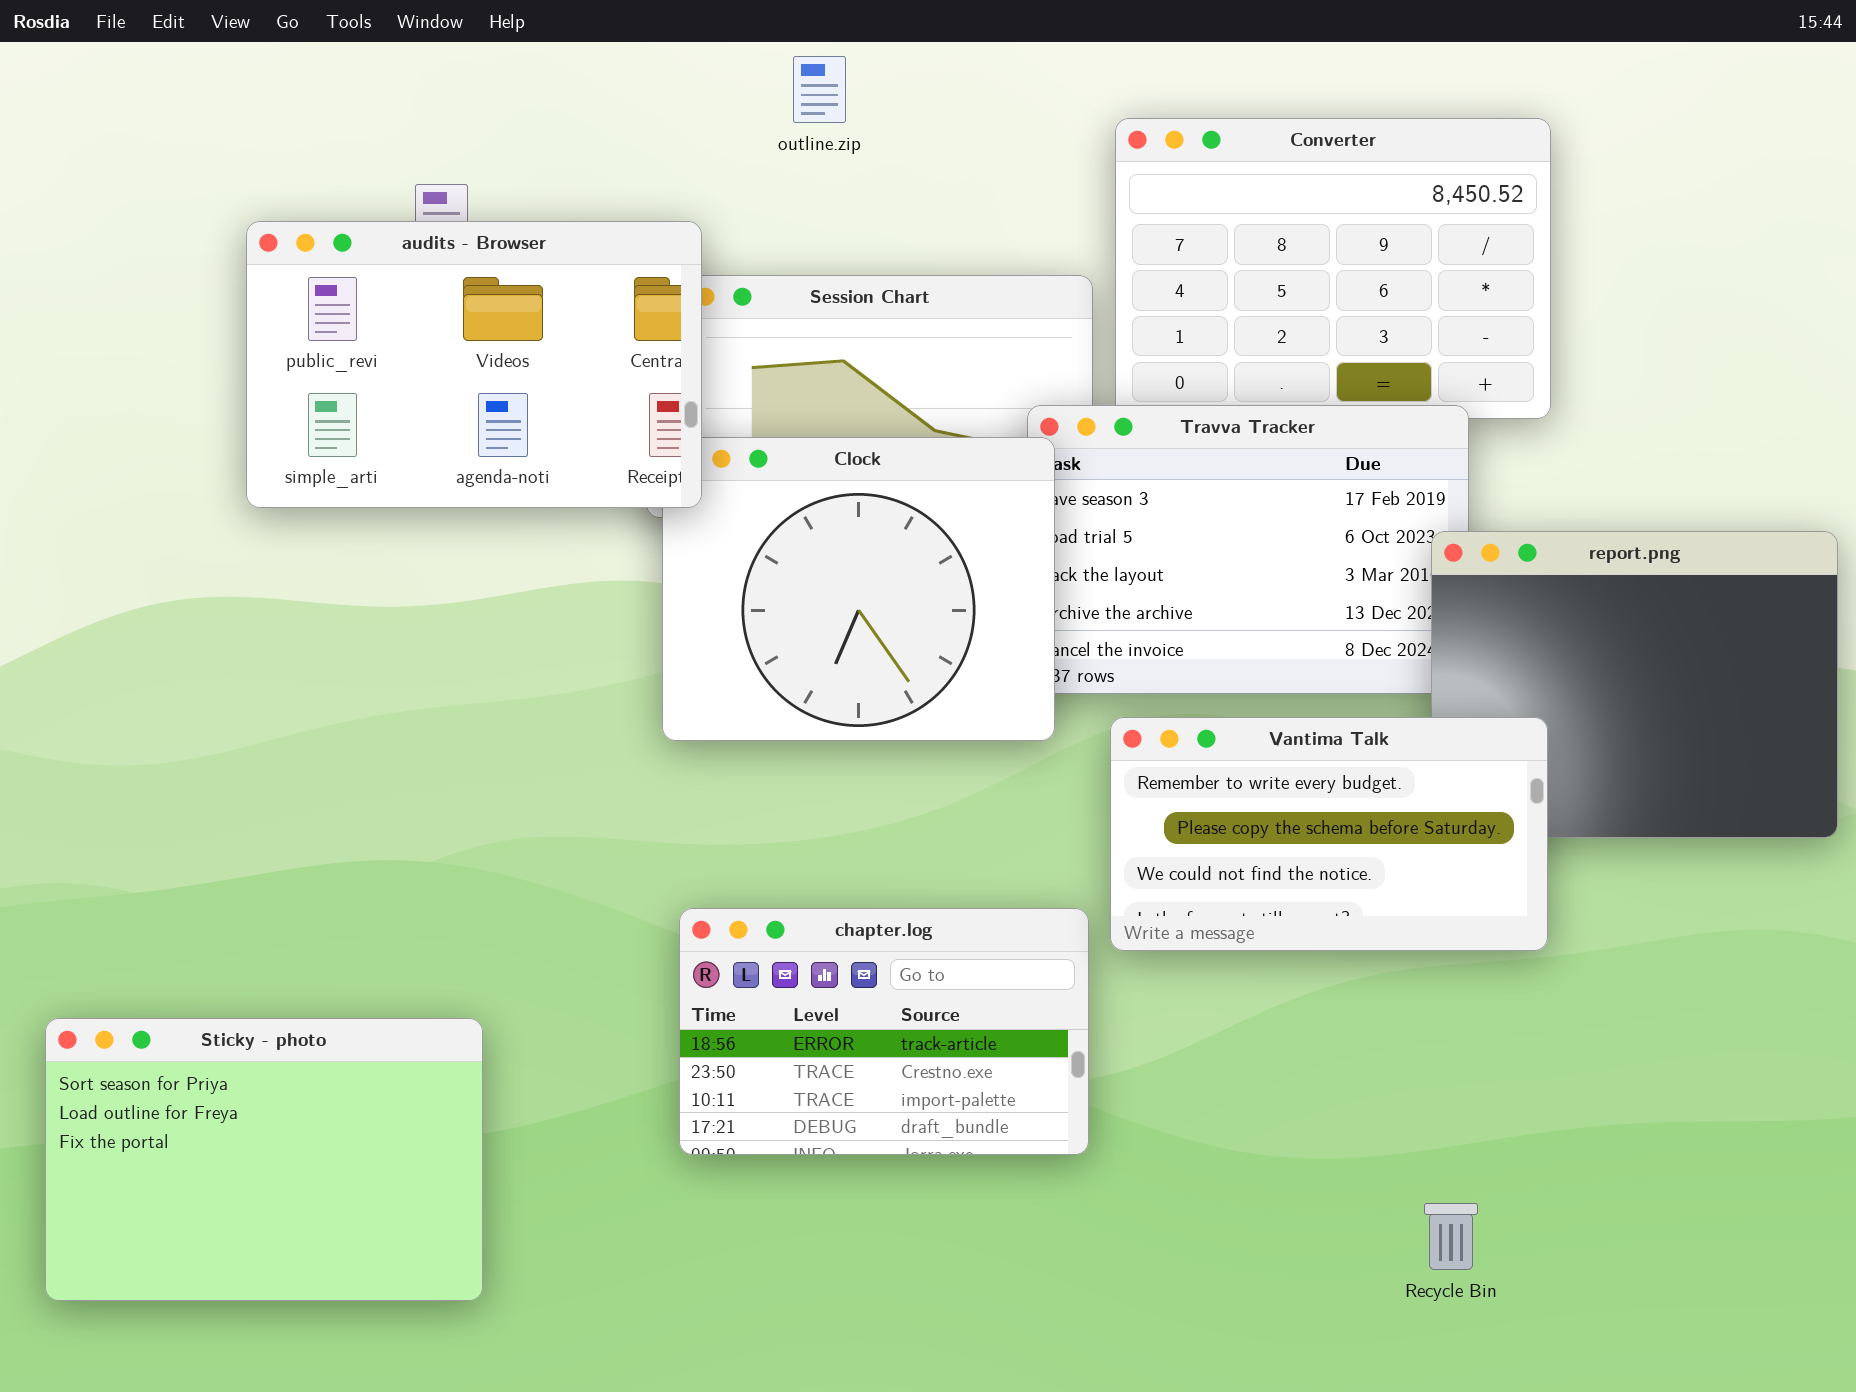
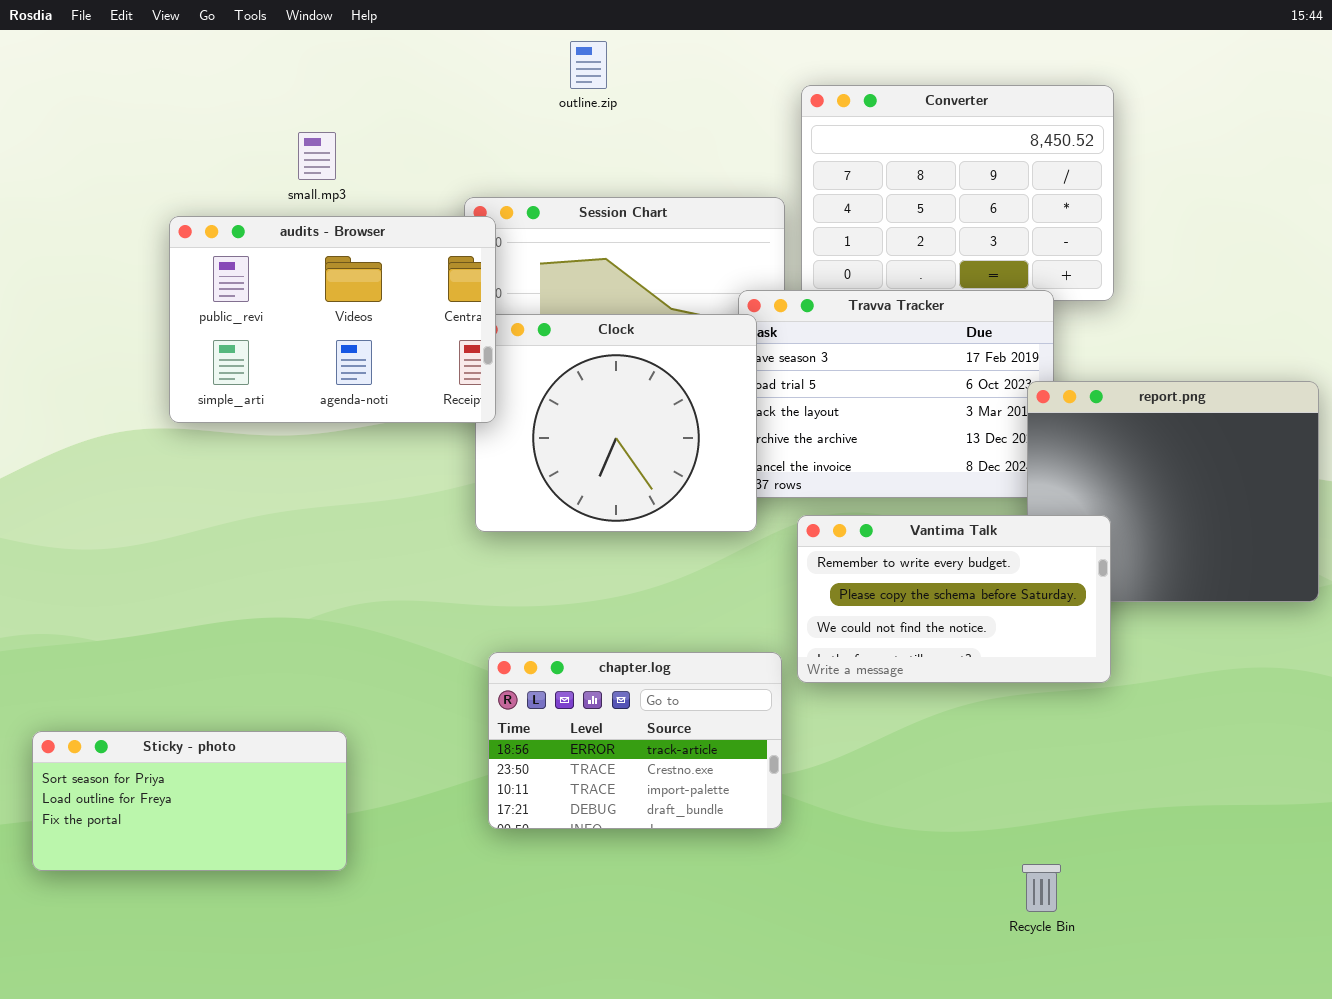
audits - Browser: [246,221,702,508] -> [169,216,496,423], moved
Sticky - photo: [45,1018,483,1301] -> [32,731,347,871], resized

